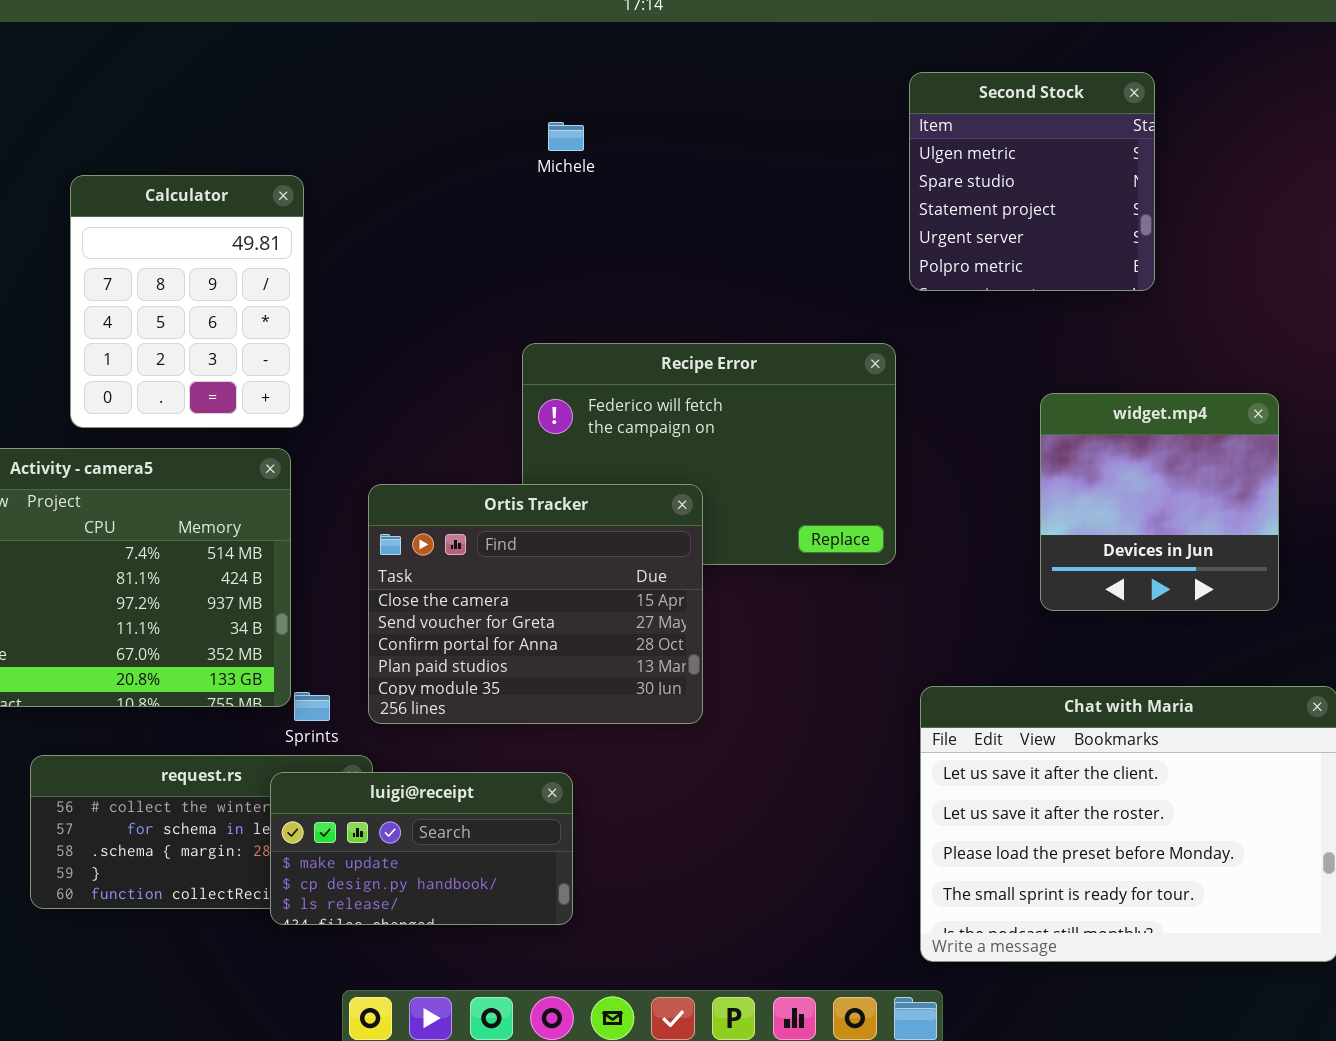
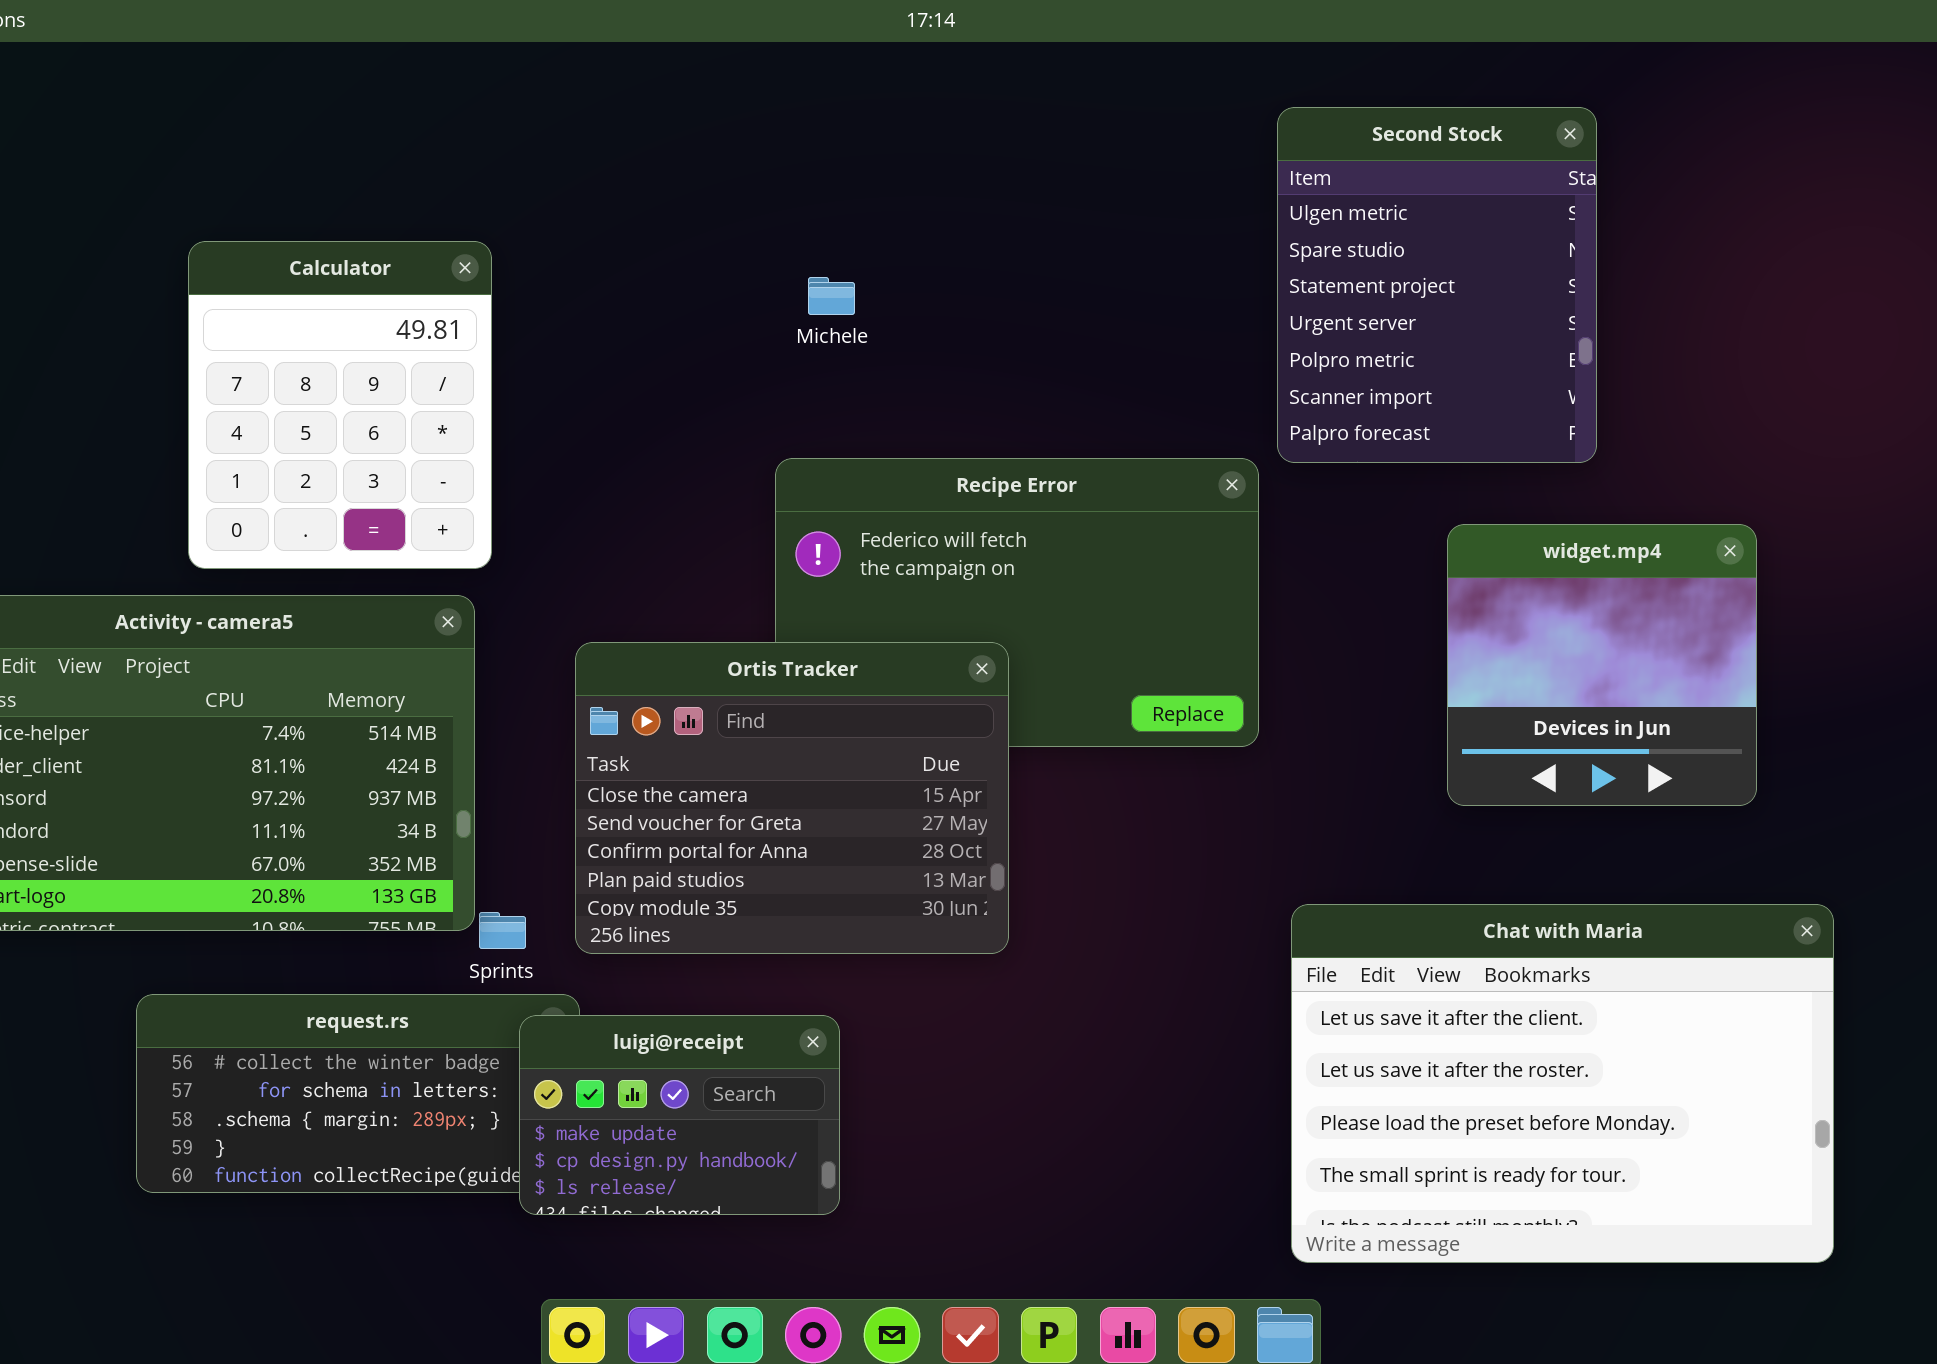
Second Stock: [909,72,1155,291] -> [1277,107,1597,463], resized
Michele: [548,122,584,151] -> [808,277,855,315], moved
luigi@receipt: [270,772,573,925] -> [519,1015,840,1215], resized

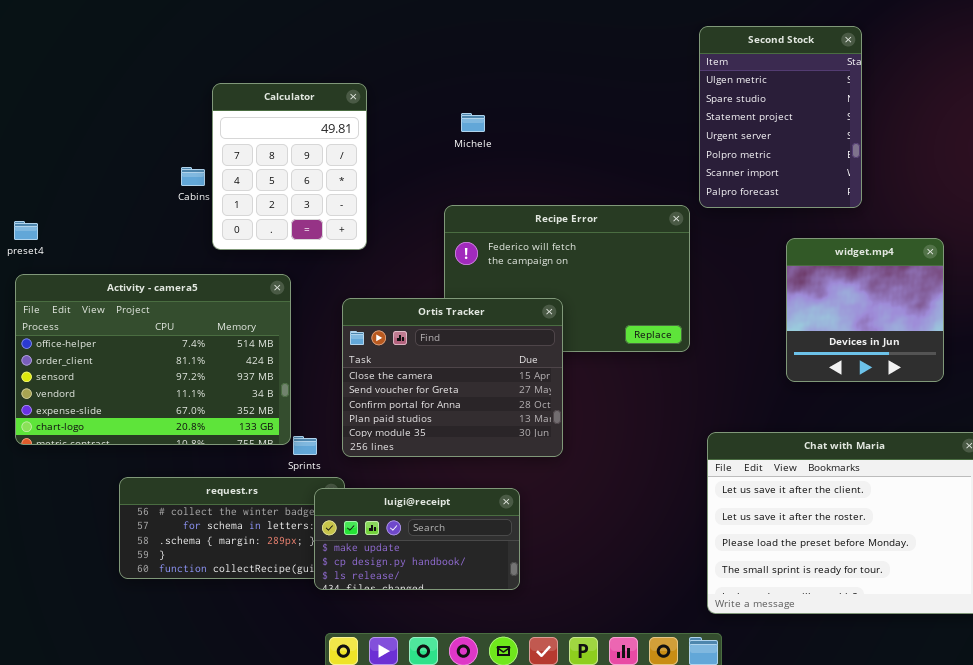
Calculator: [188,241,492,569] -> [212,83,367,250], moved
luigi@receipt: [519,1015,840,1215] -> [314,488,520,590], resized

